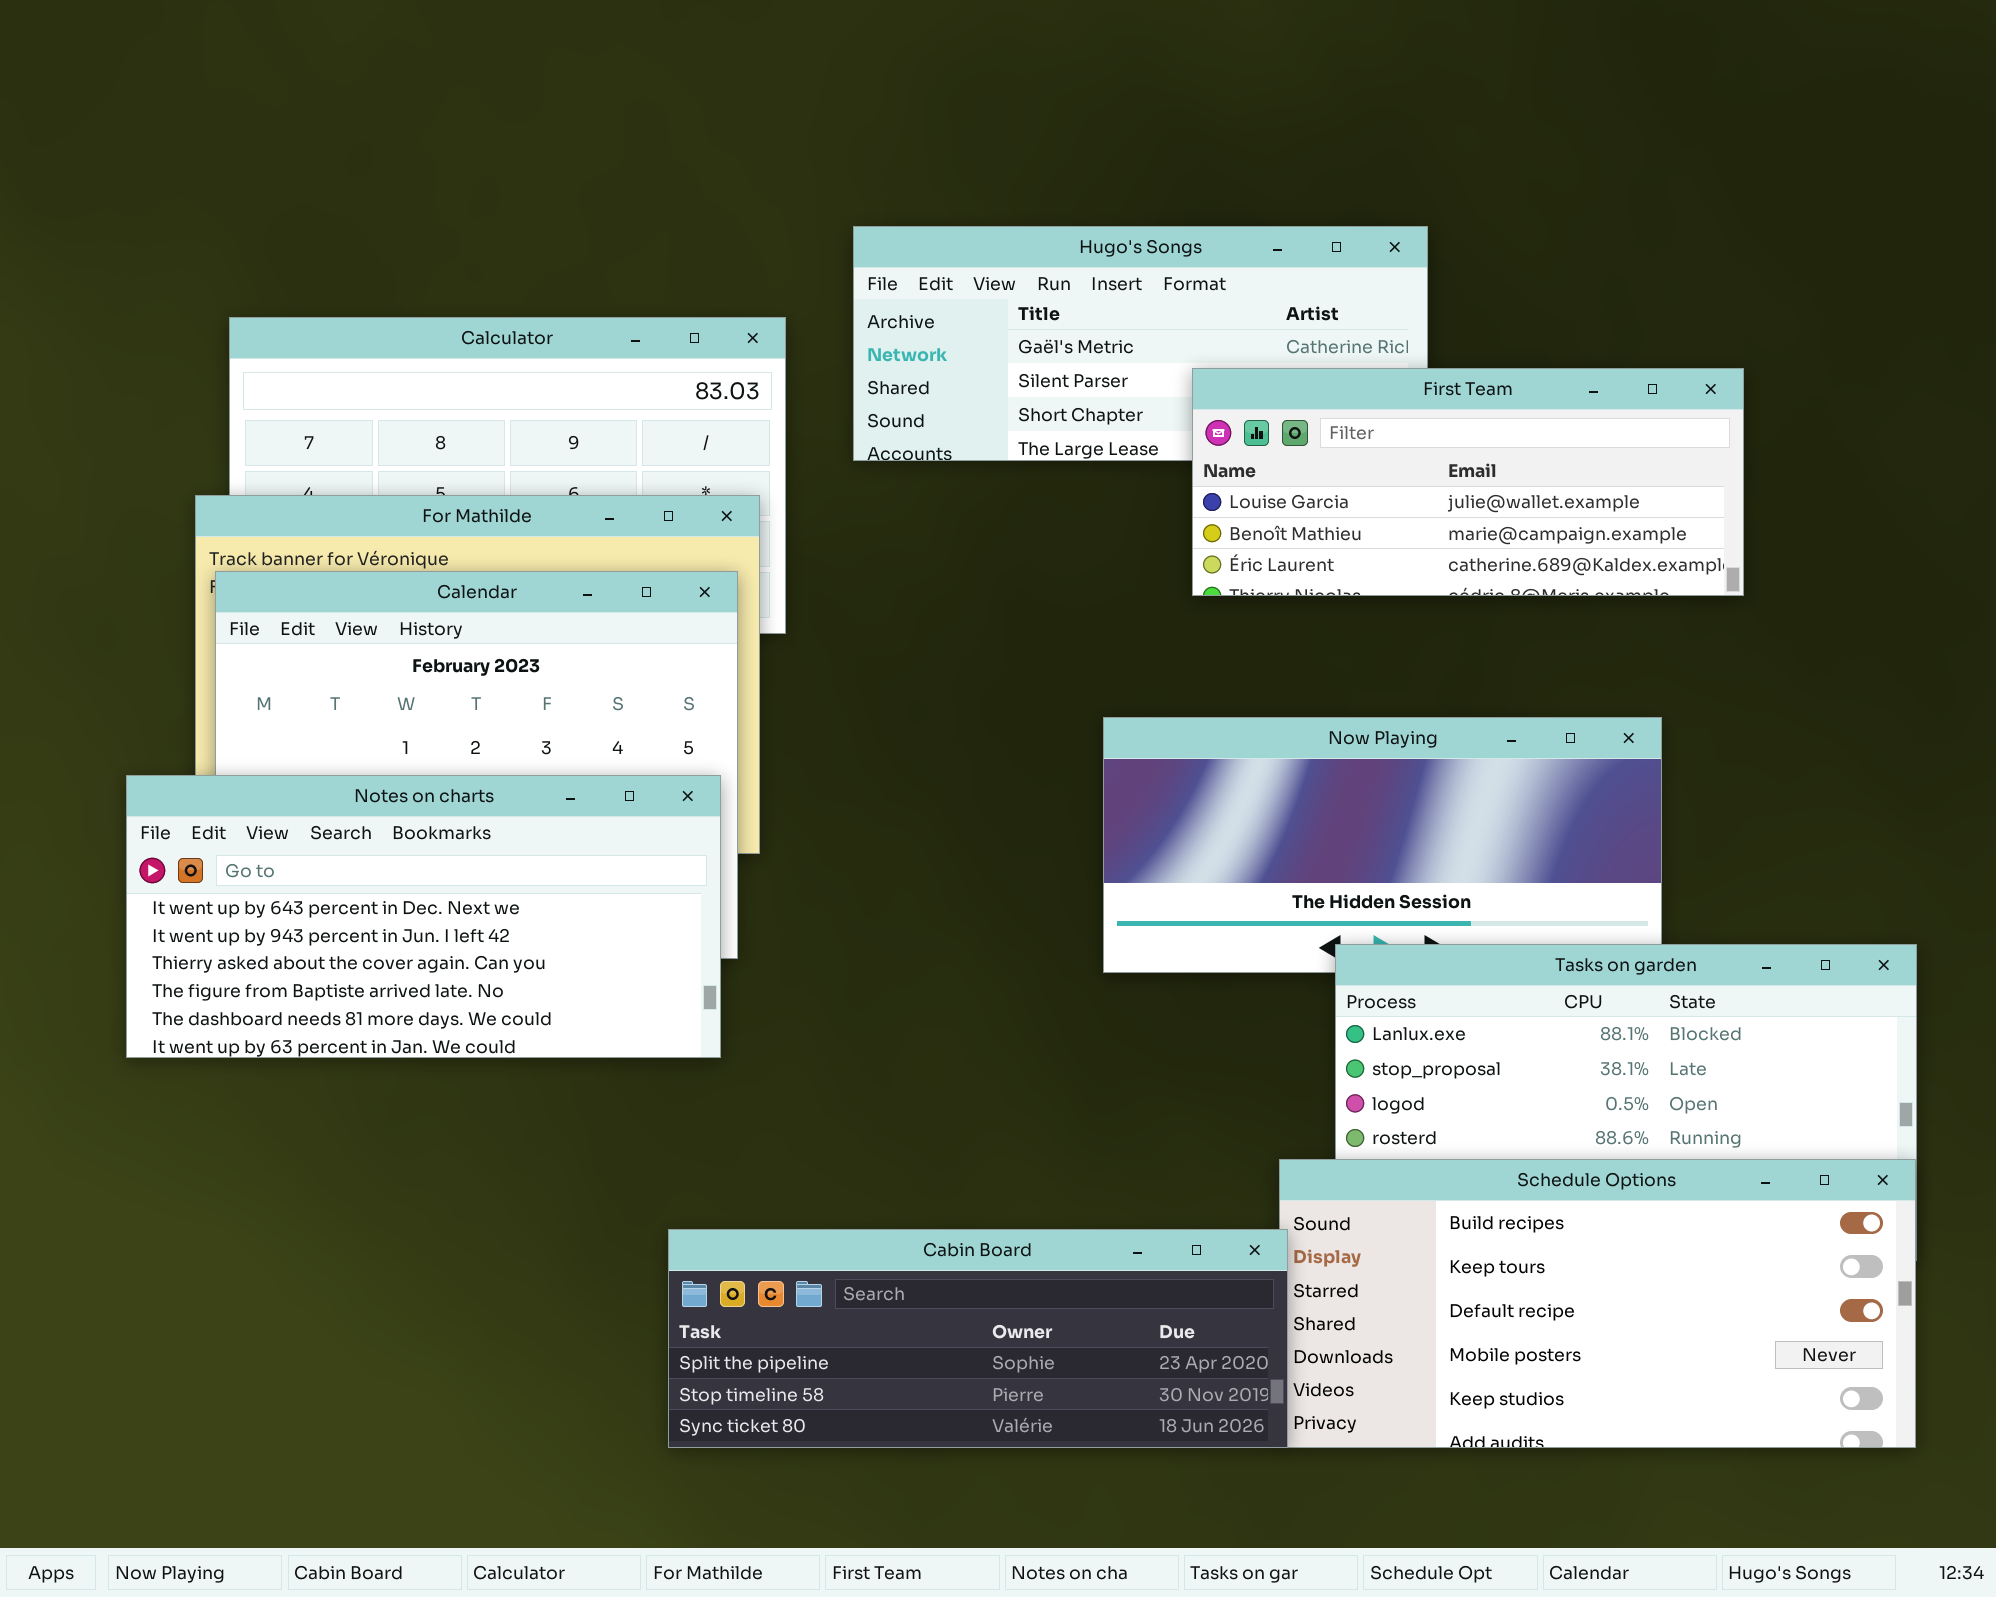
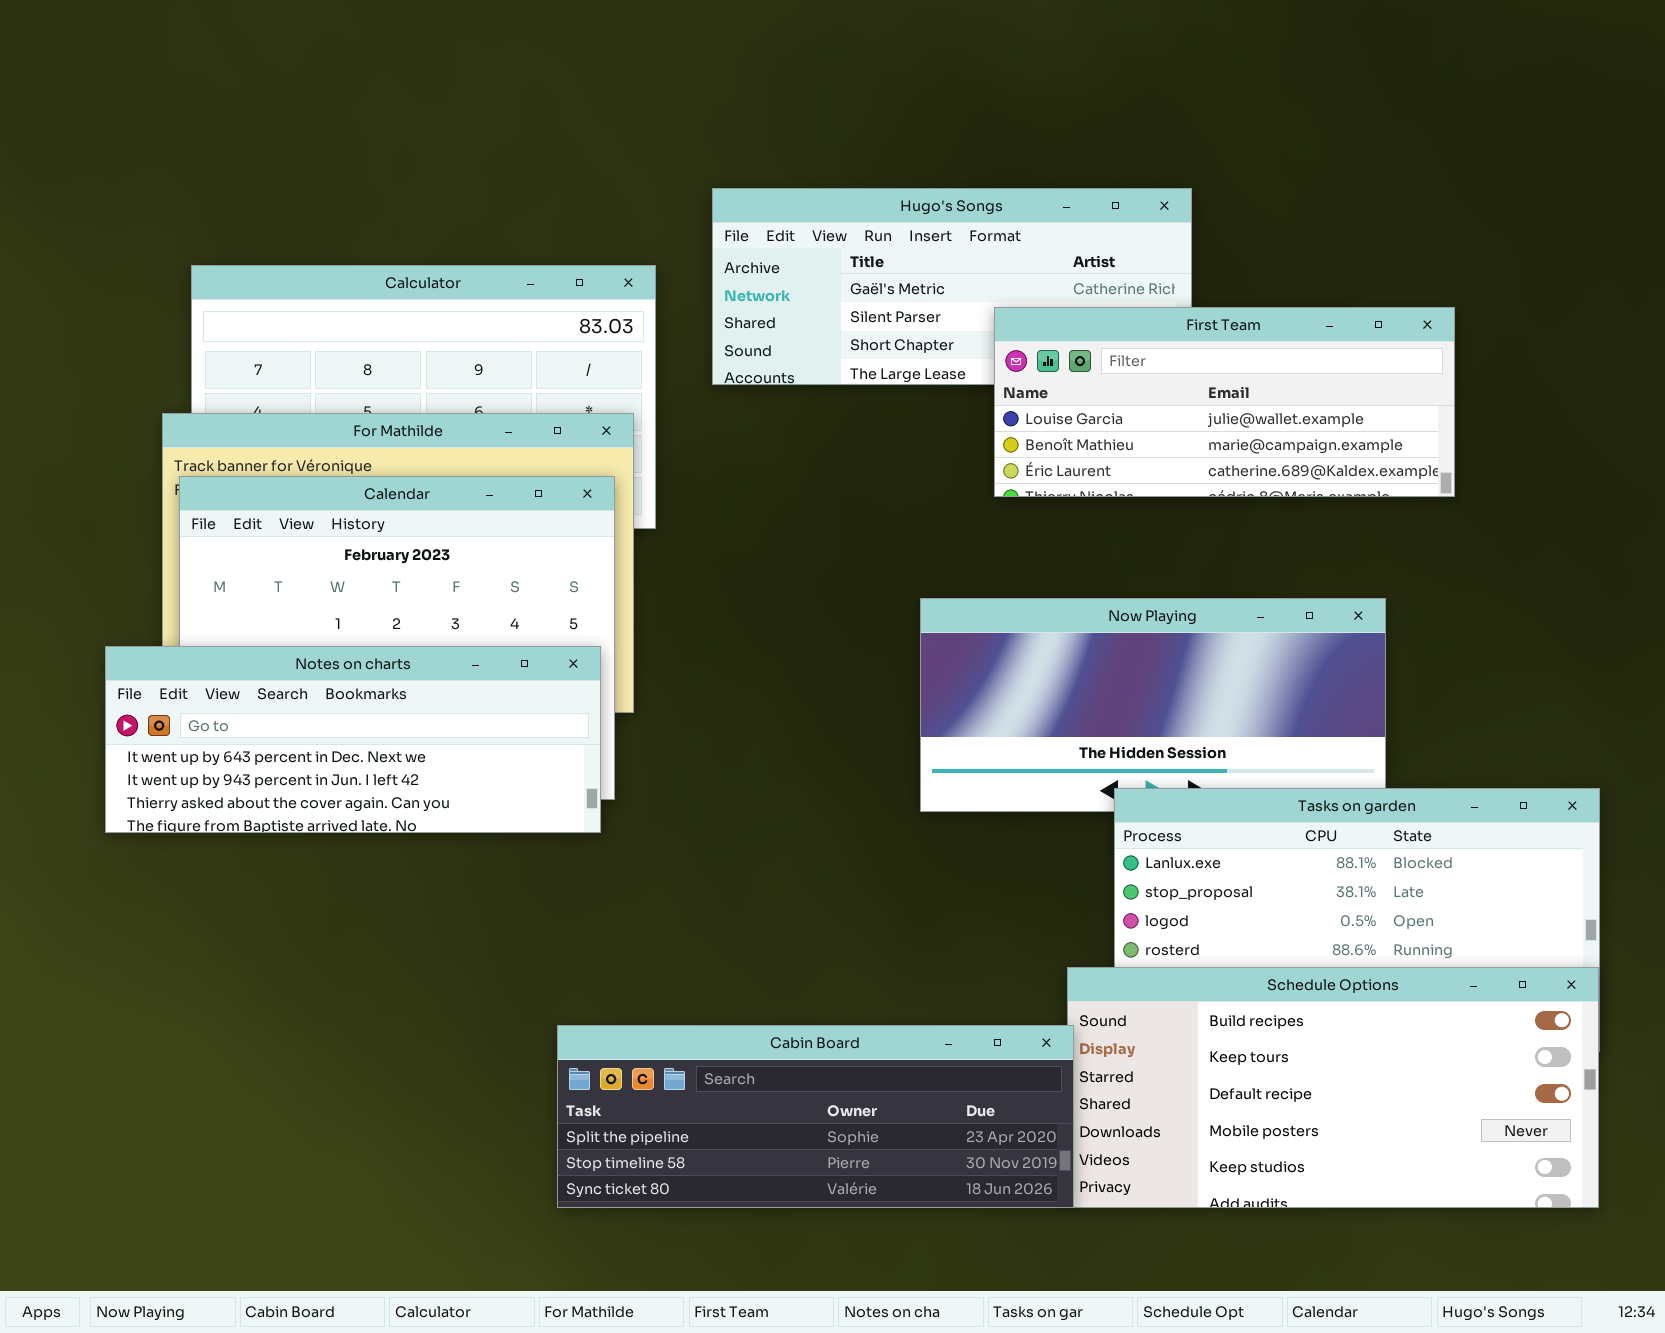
Notes on charts: [126,775,721,1058] -> [105,646,601,833], resized

